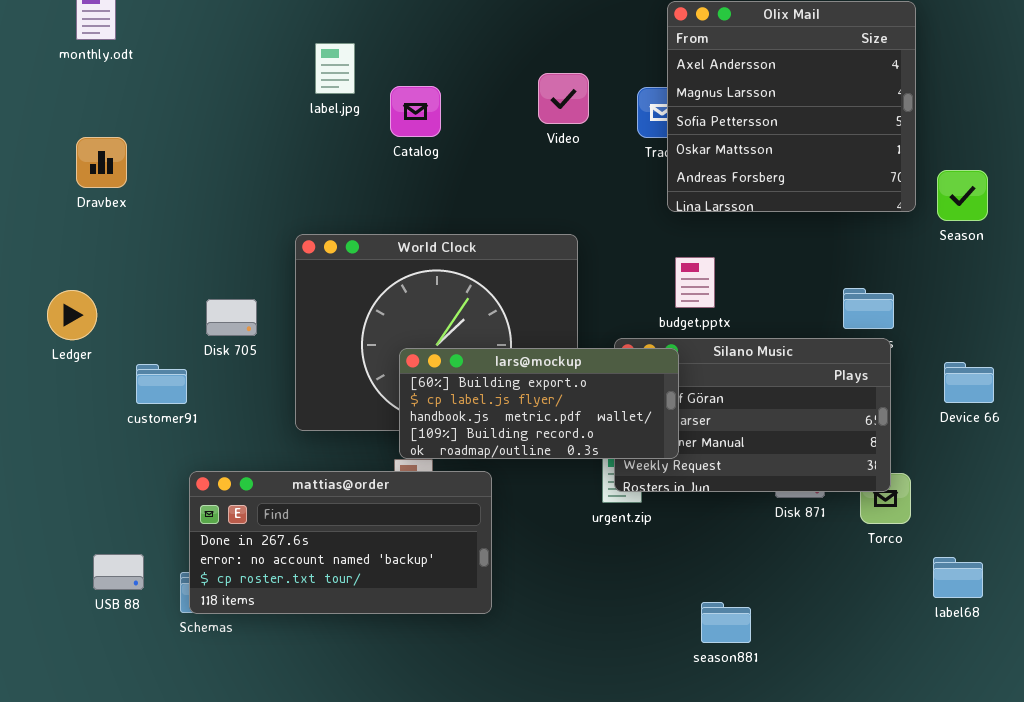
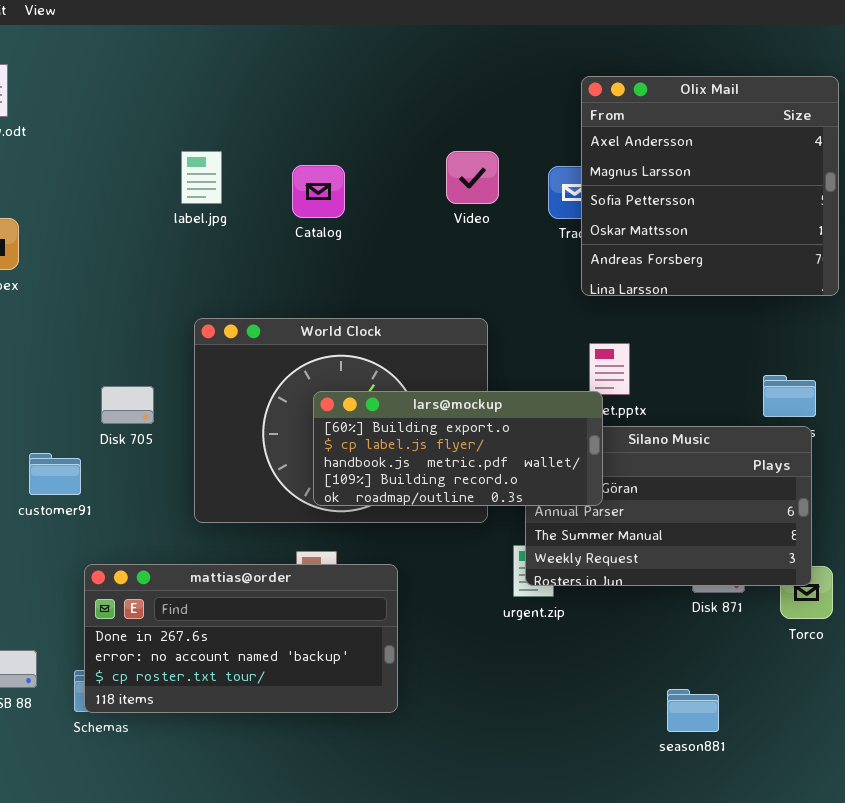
label.jpg: [315,43,355,94] -> [181,151,222,204], moved
lars@mockup: [399,348,679,459] -> [313,391,603,506], moved
season881: [701,602,751,643] -> [667,689,719,732], moved

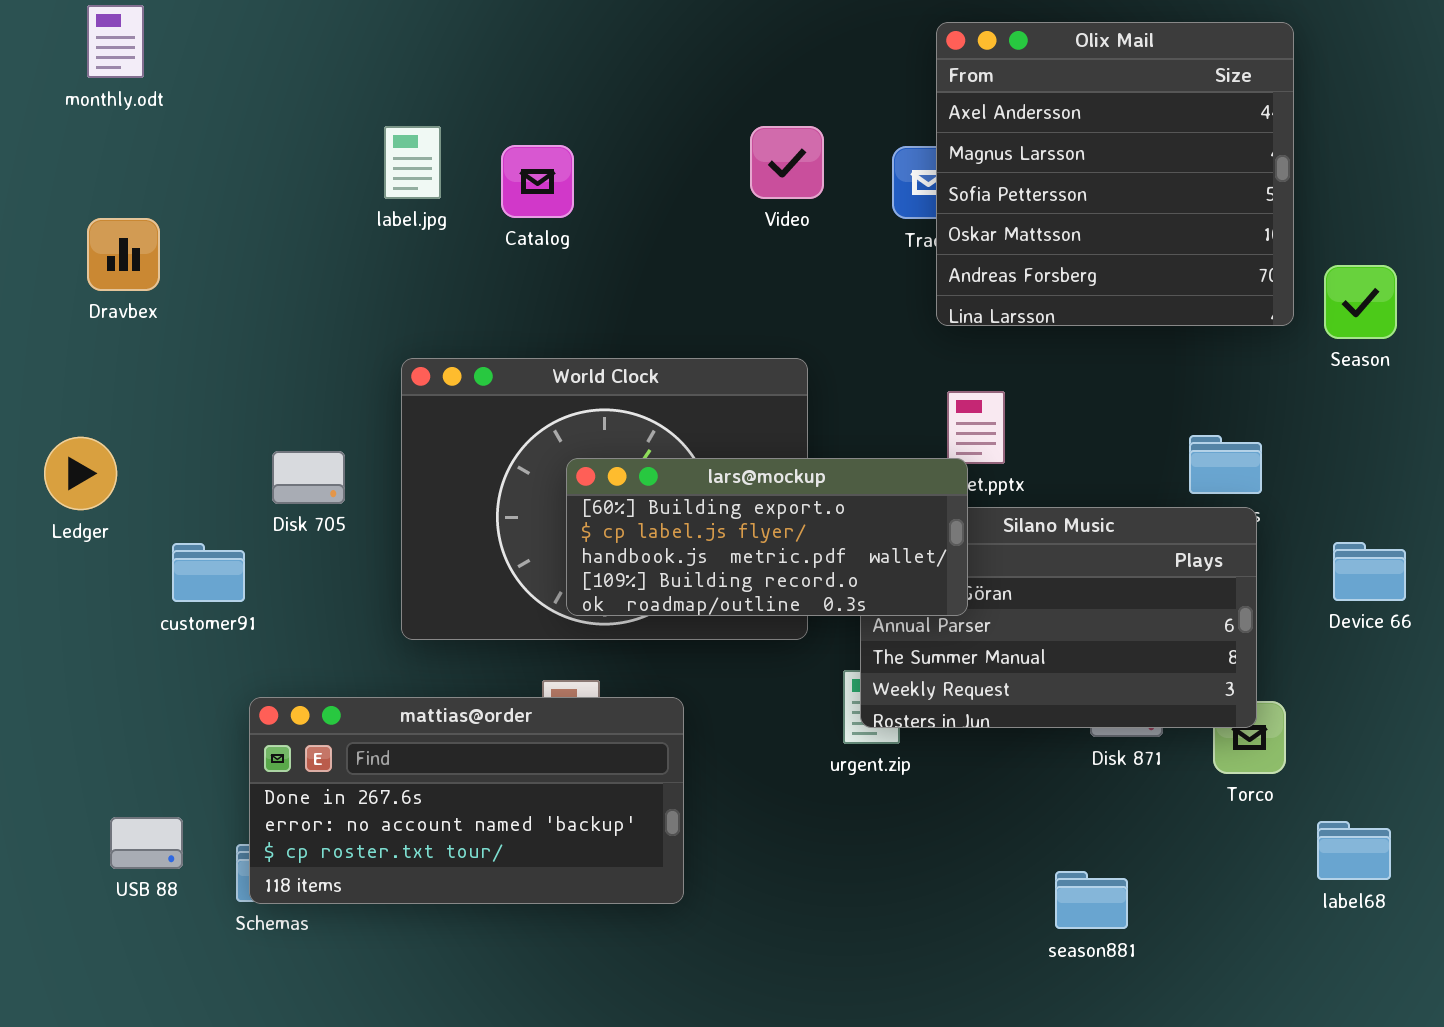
Catalog: [292,165,345,218] -> [501,145,574,218], moved

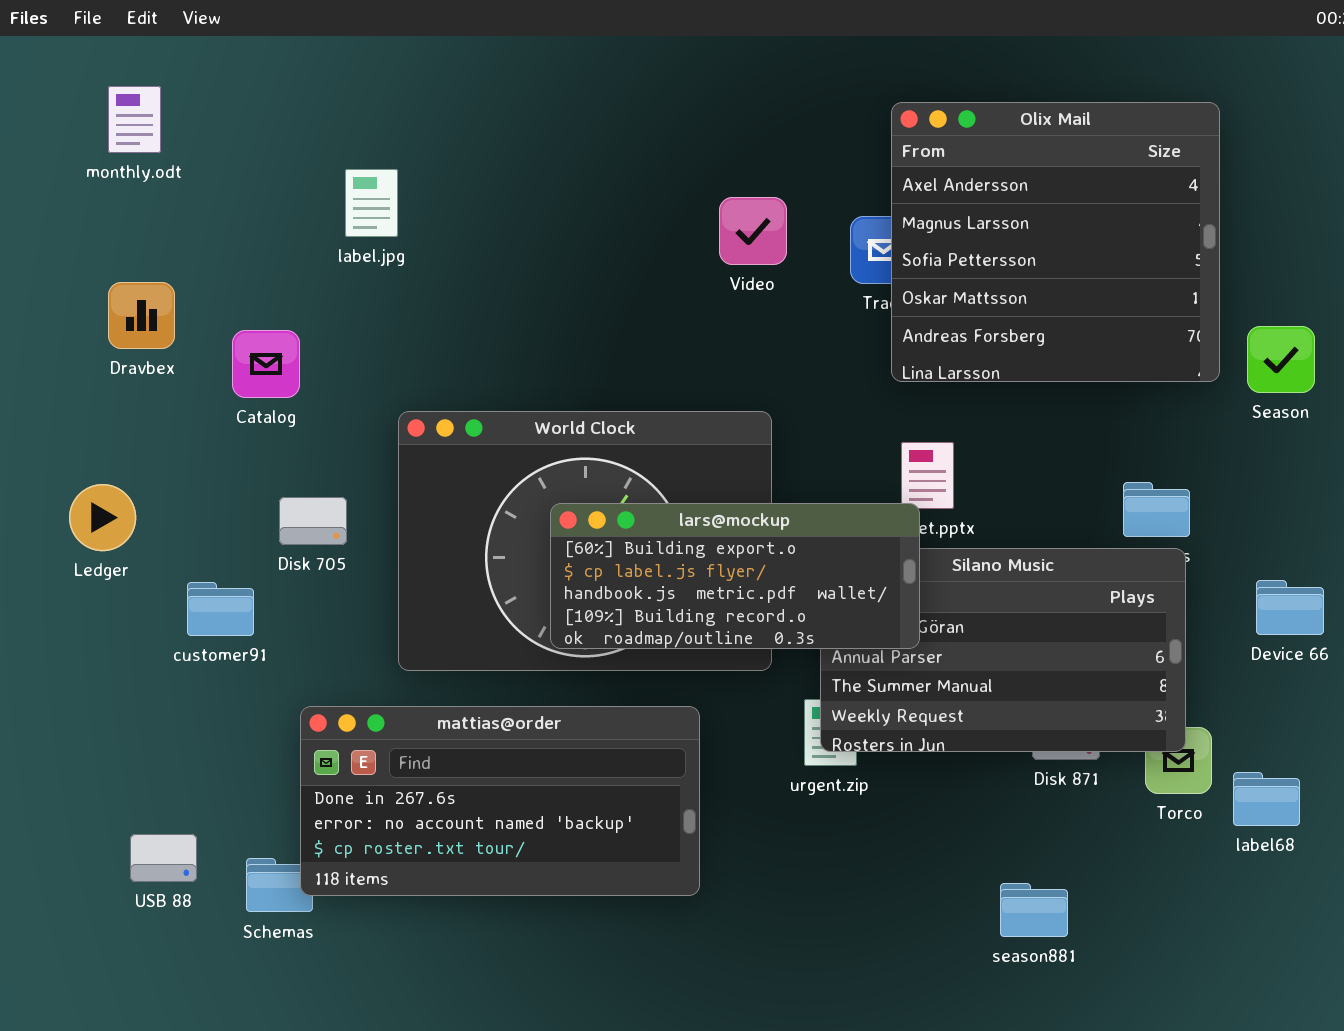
label.jpg: [384,126,441,199] -> [345,169,398,237], moved
Catalog: [501,145,574,218] -> [232,330,300,398], moved
mattias@order: [249,697,684,904] -> [300,706,700,896], moved
label68: [1317,821,1391,880] -> [1233,772,1300,826], moved

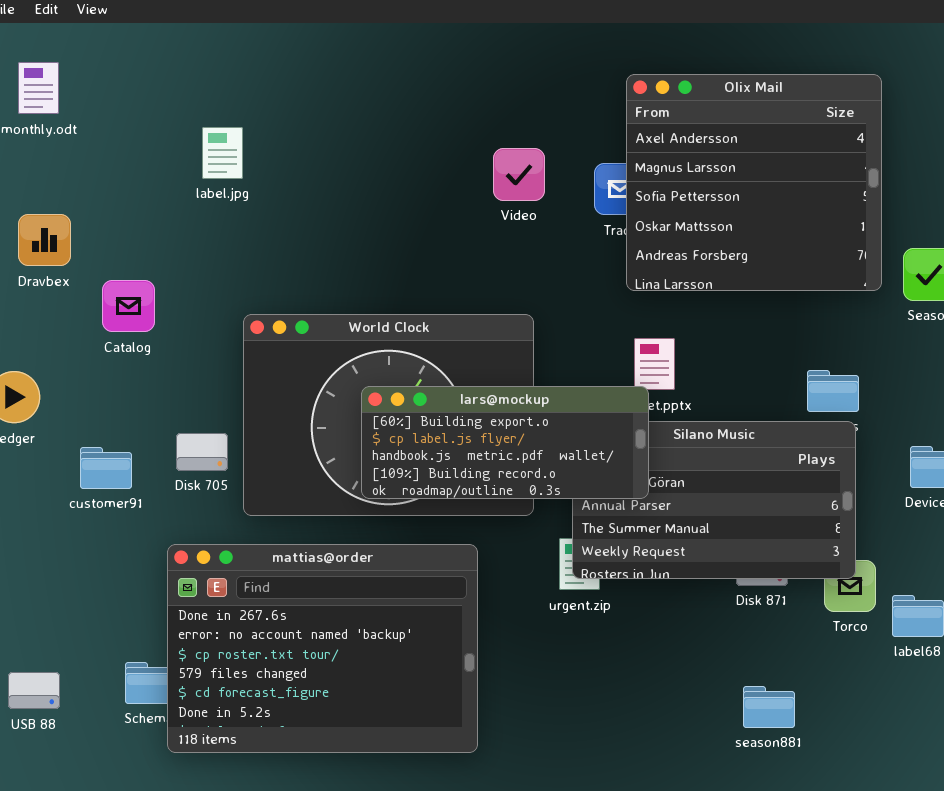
Catalog: [232,330,300,398] -> [102,280,155,332], moved
Disk 705: [279,497,347,545] -> [176,433,228,471], moved
mattias@order: [300,706,700,896] -> [167,544,478,753], resized
USB 88: [130,834,197,882] -> [8,672,60,709], moved
season881: [1000,883,1068,937] -> [743,686,795,728], moved

